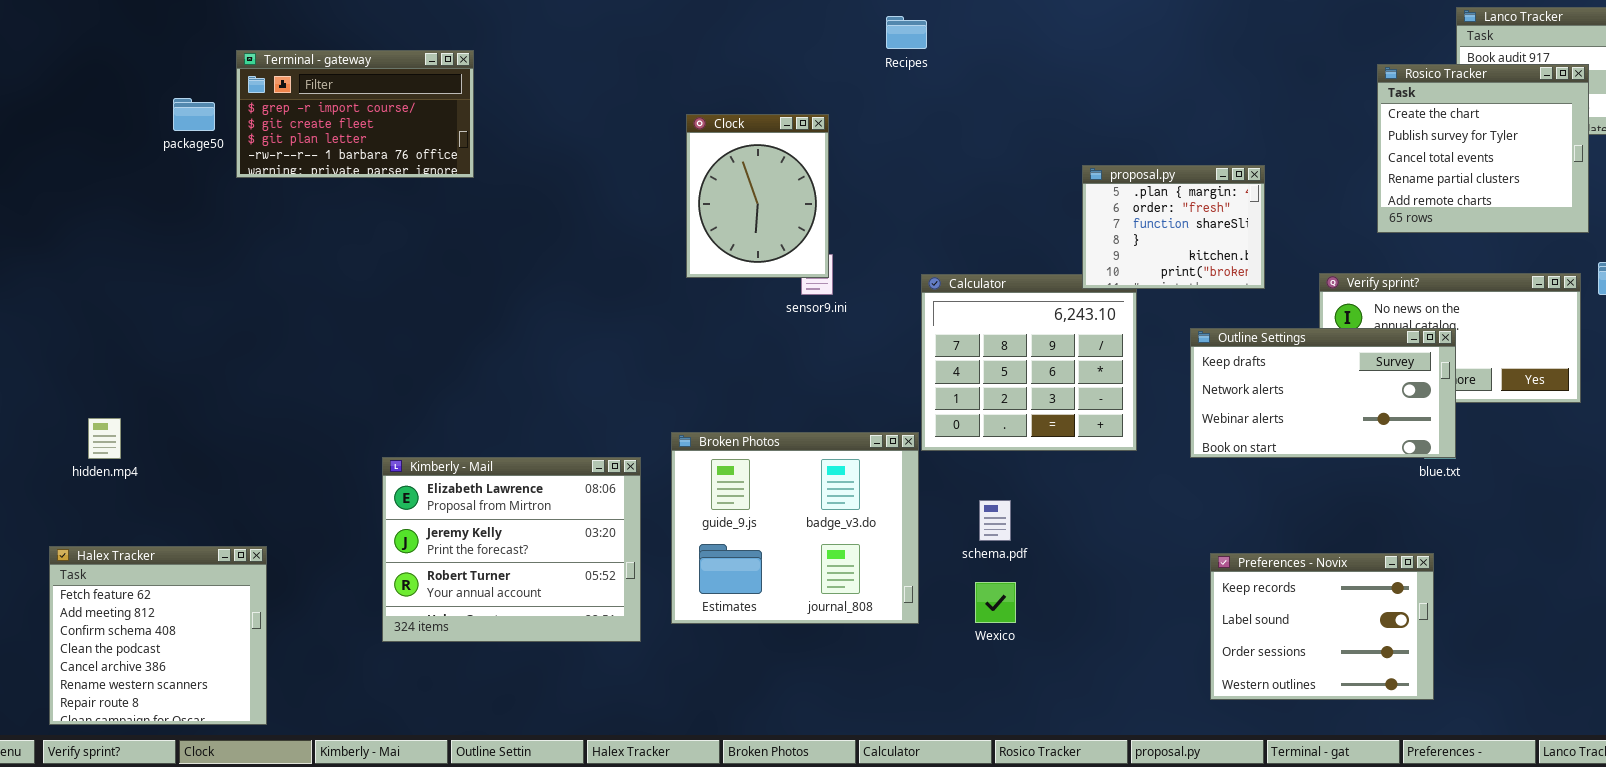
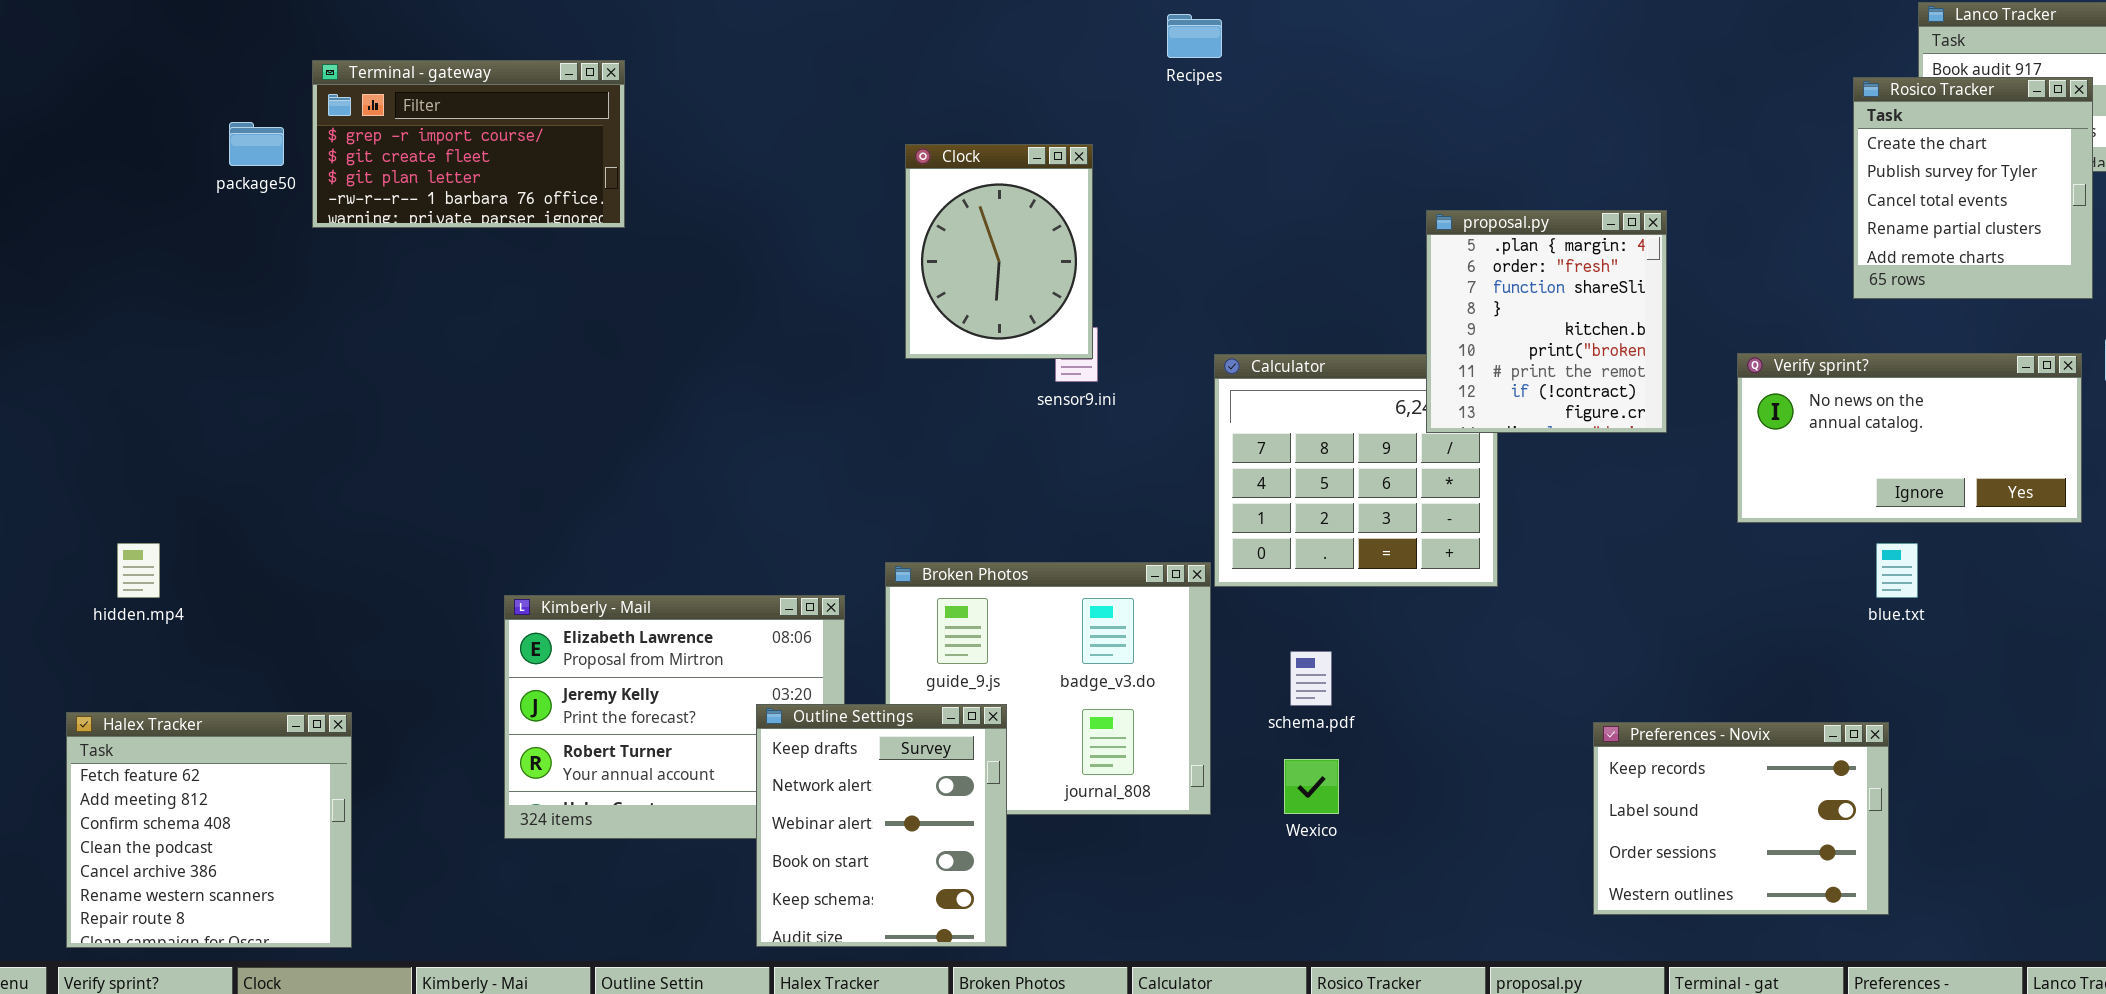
Rosico Tracker: [1377,64,1589,233] -> [1853,77,2093,299], resized
proposal.py: [1082,165,1265,289] -> [1426,210,1667,433], resized
Outline Settings: [1190,328,1456,458] -> [756,704,1007,947], moved, resized

